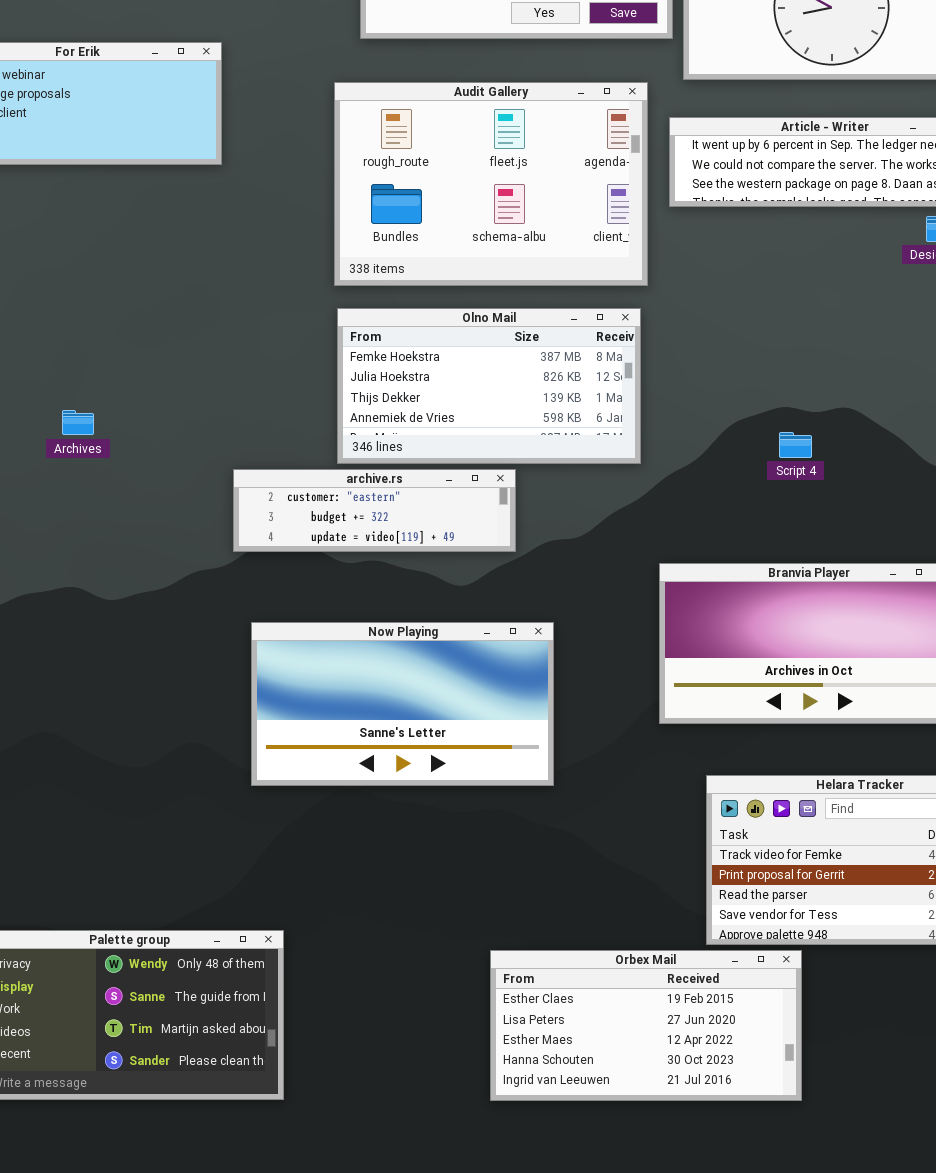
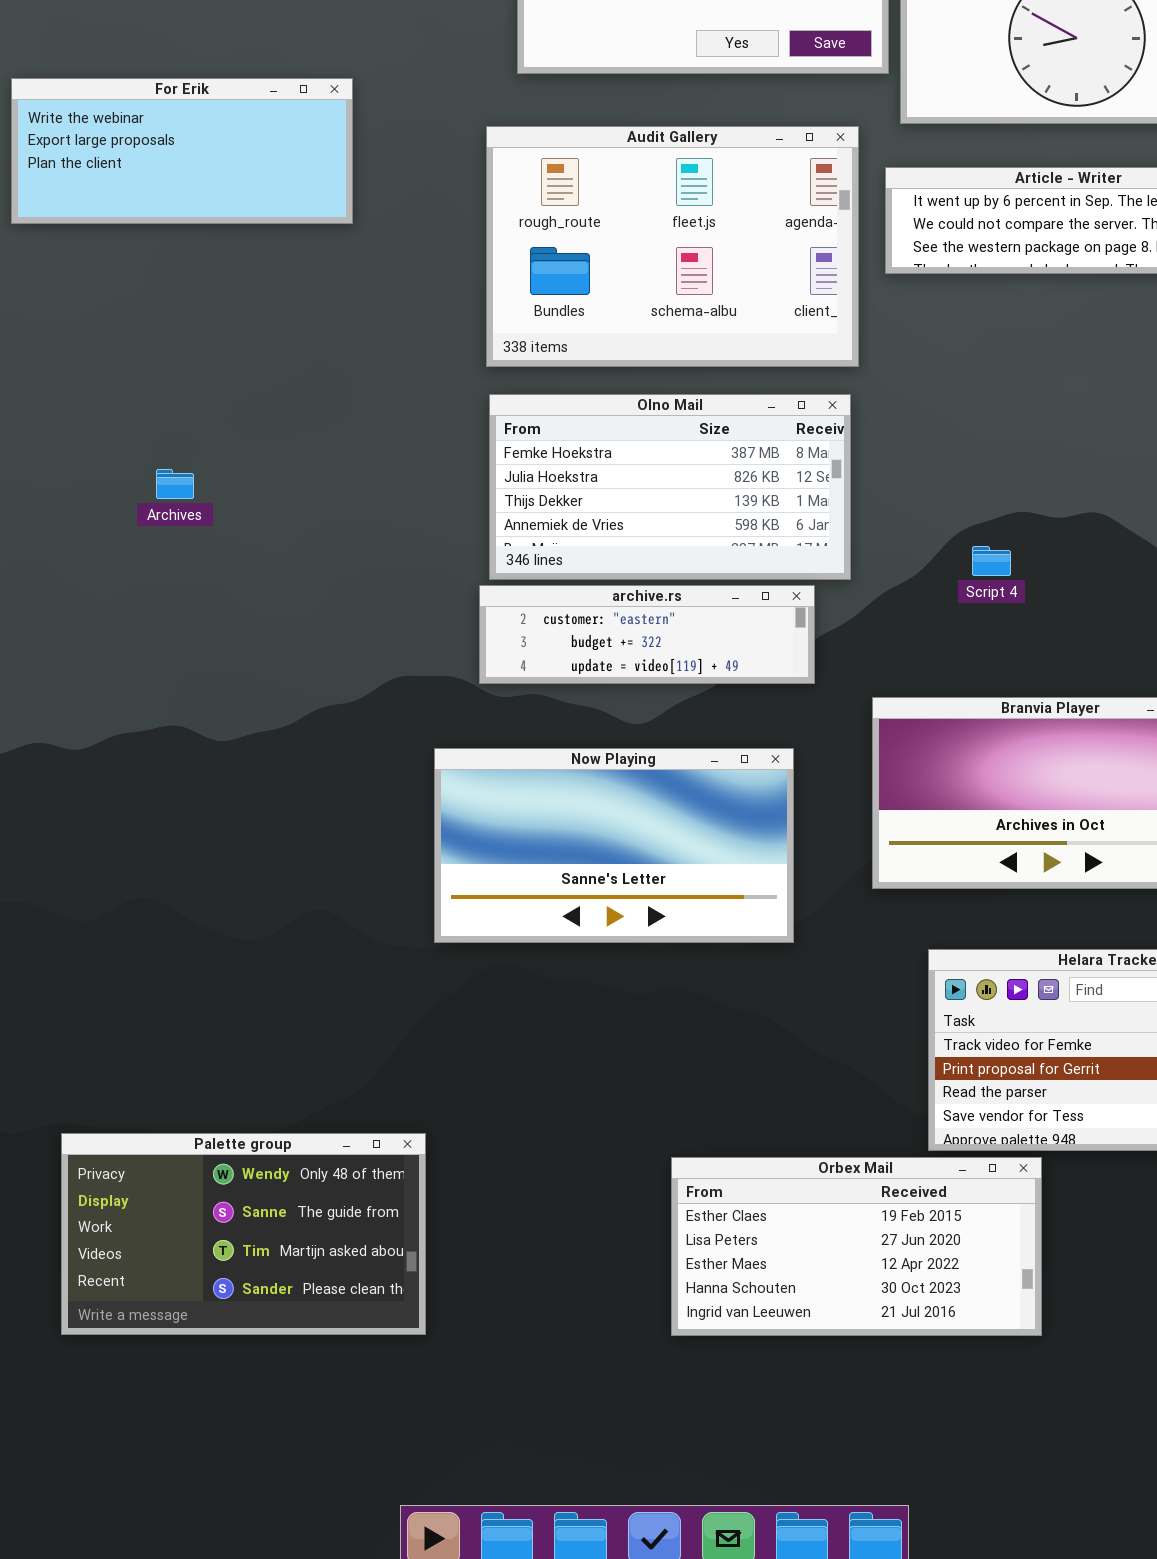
Archives: [62,410,94,435] -> [156,469,194,499], moved
Script 4: [779,432,812,458] -> [972,546,1011,576], moved
archive.rs: [233,469,516,552] -> [479,585,815,684], moved
Now Playing: [251,622,554,786] -> [434,748,794,943], moved

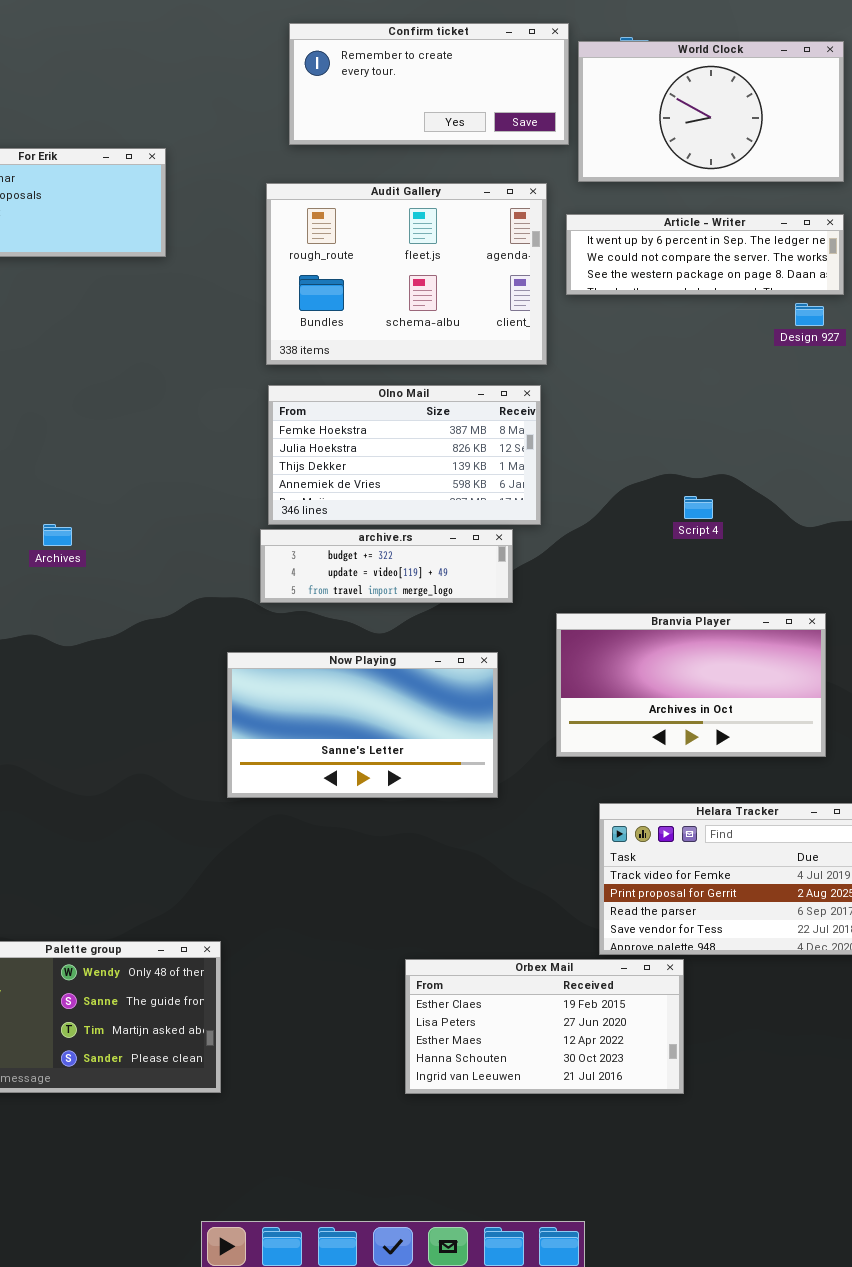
Archives: [156,469,194,499] -> [43,524,72,546], moved
Script 4: [972,546,1011,576] -> [684,496,713,519], moved
archive.rs: [479,585,815,684] -> [260,529,513,603], scrolled down 1 row

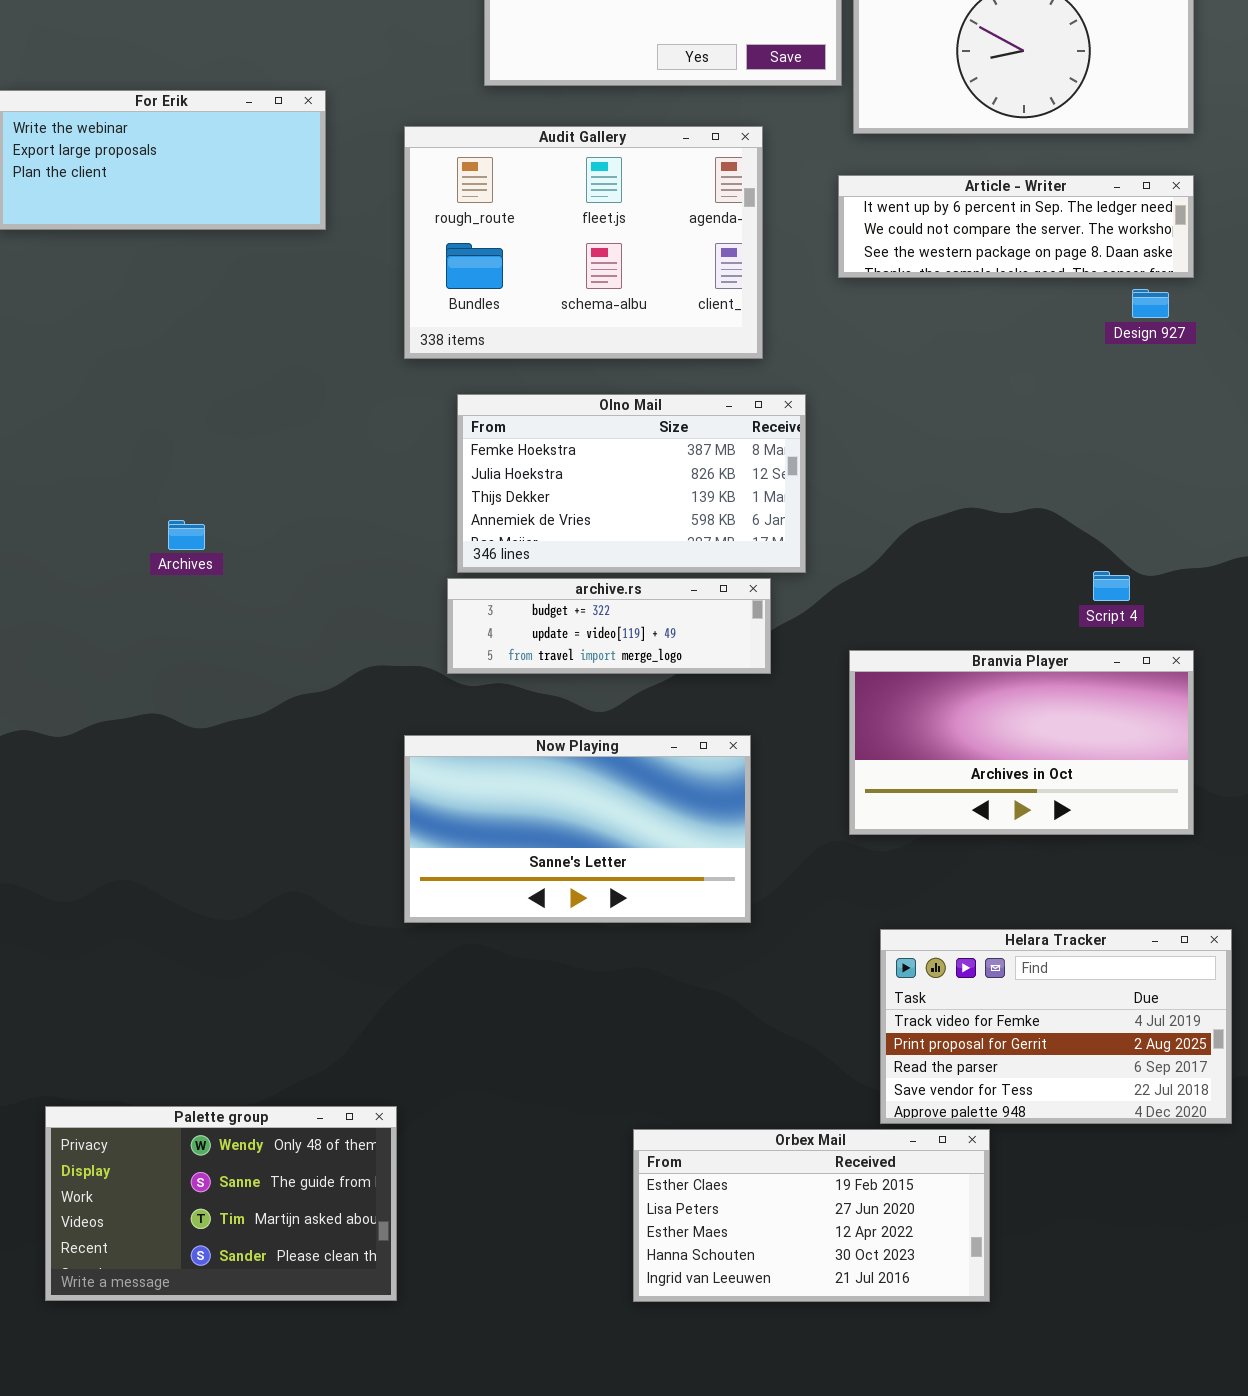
Audit Gallery: [266,183,547,365] -> [404,126,763,359], moved
Script 4: [684,496,713,519] -> [1093,571,1130,601], moved
Archives: [43,524,72,546] -> [168,520,205,550], moved
Branvia Player: [556,613,826,757] -> [849,650,1194,835], moved

